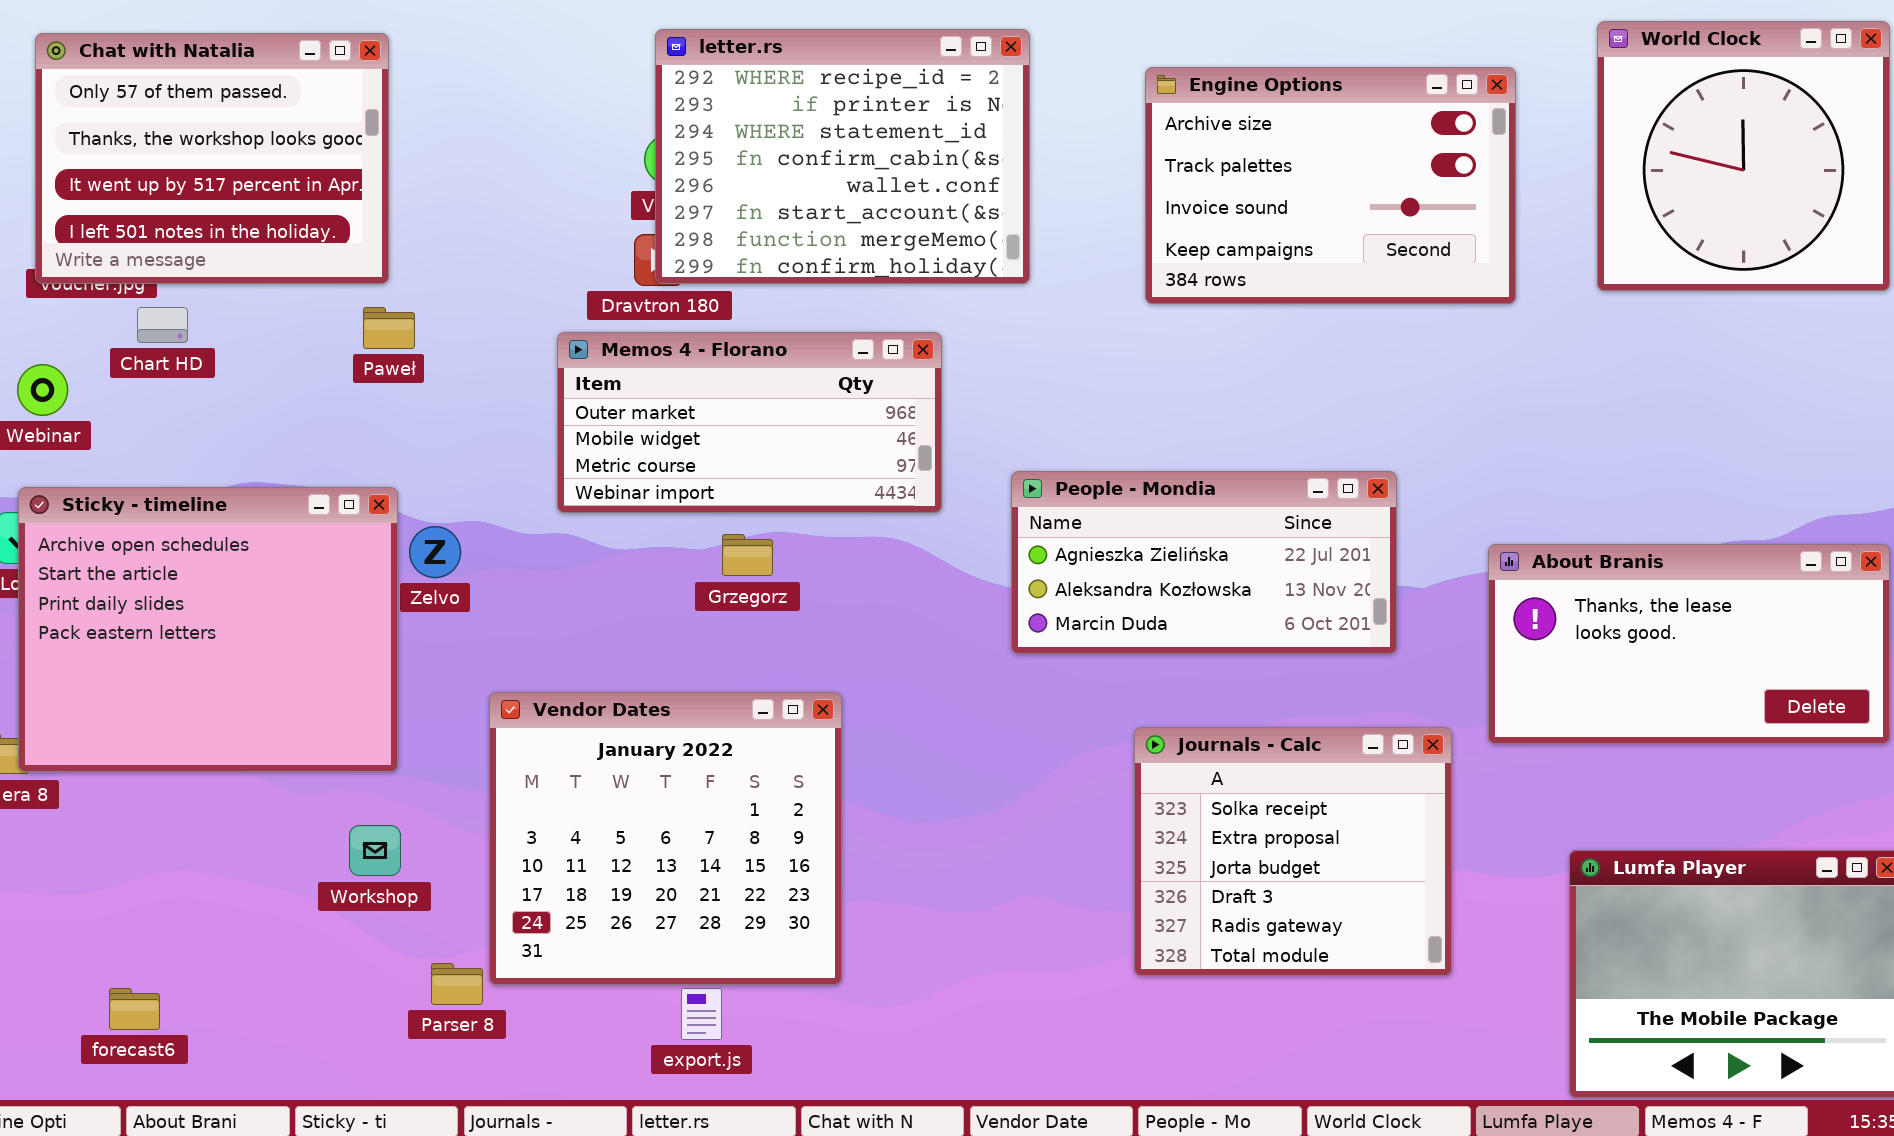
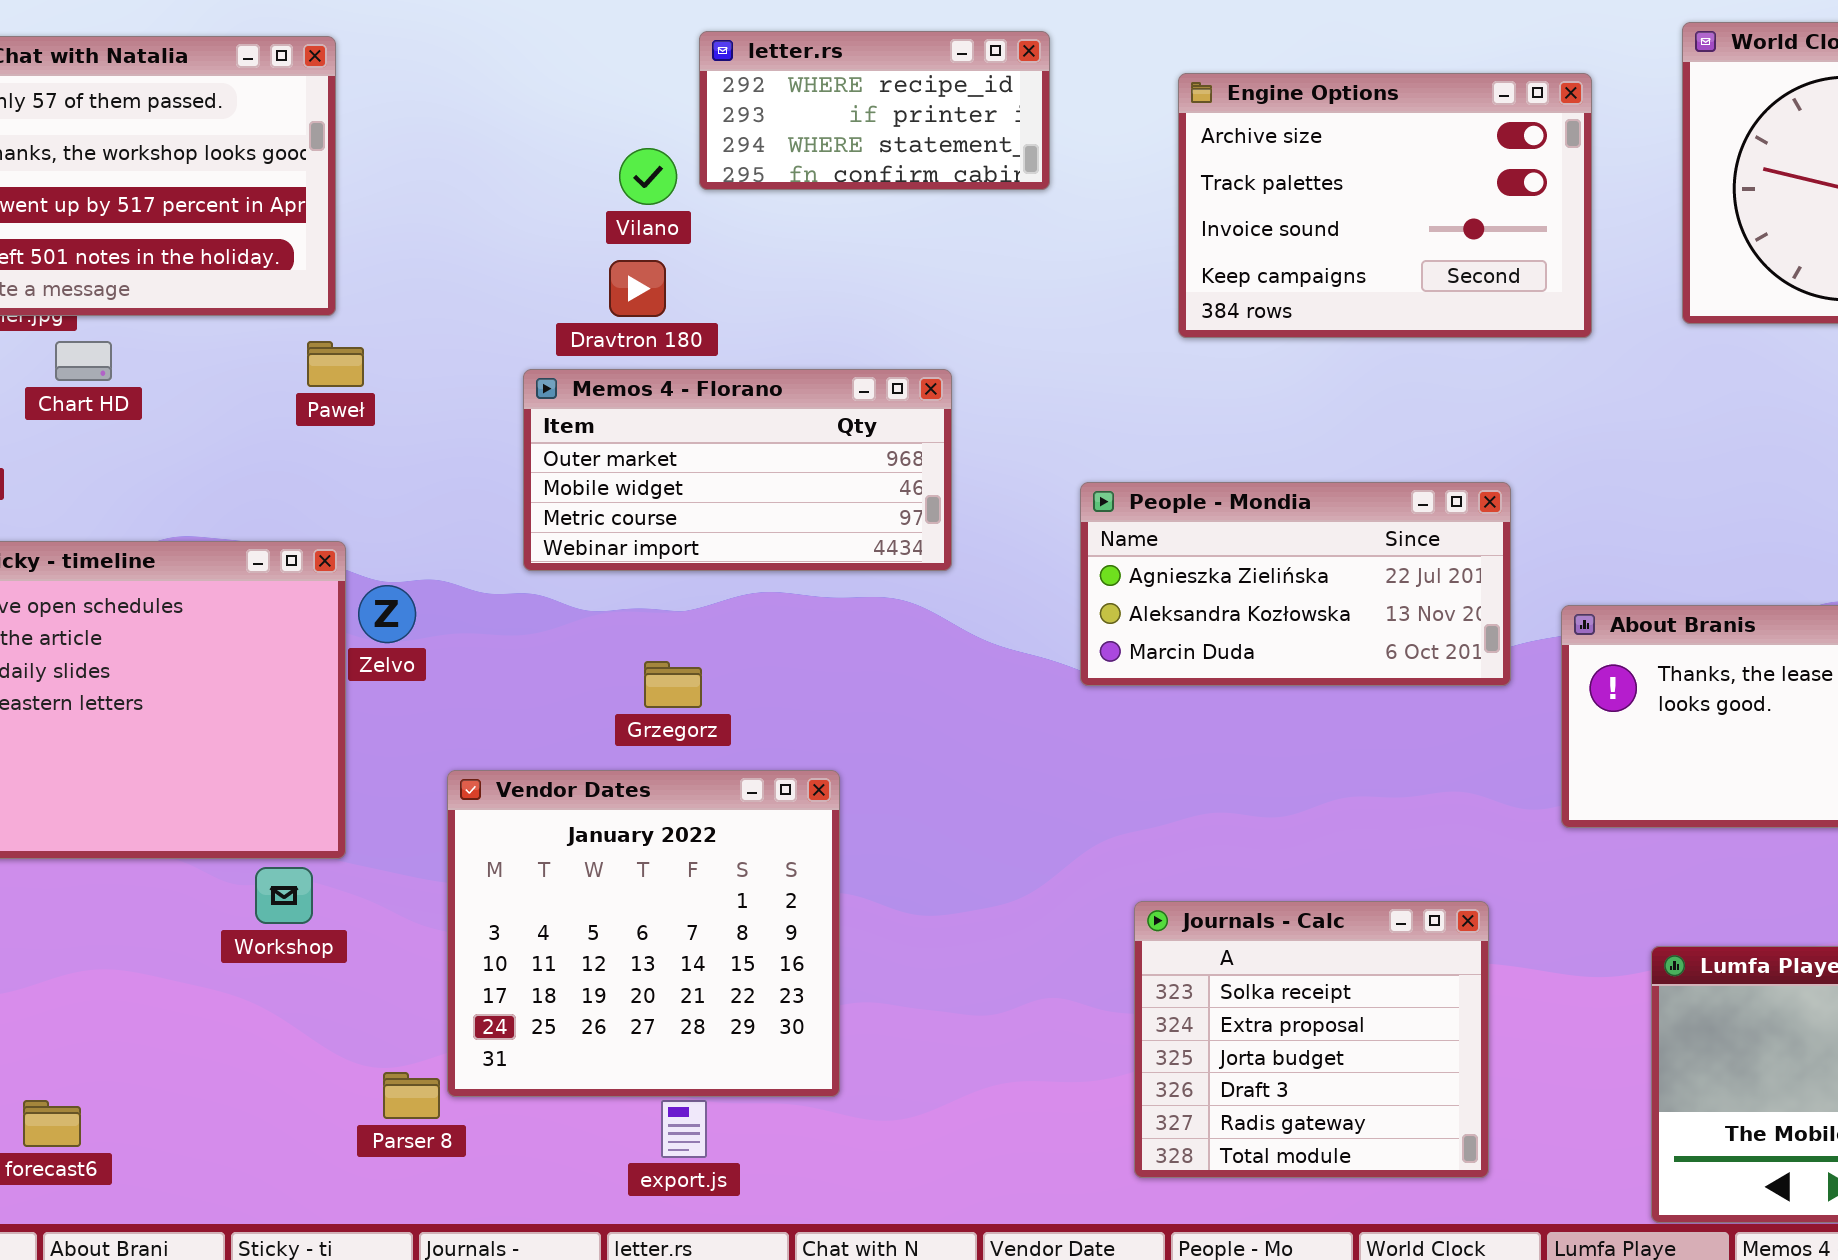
letter.rs: [655,29,1030,284] -> [699,31,1050,190], resized
People - Mondia: [1011,471,1397,654] -> [1080,482,1511,686], moved
Grzegorz: [722,534,773,576] -> [644,661,702,708], moved
Journals - Calc: [1134,727,1452,976] -> [1134,901,1489,1178], moved
Workshop: [349,825,401,876] -> [255,867,313,924], moved

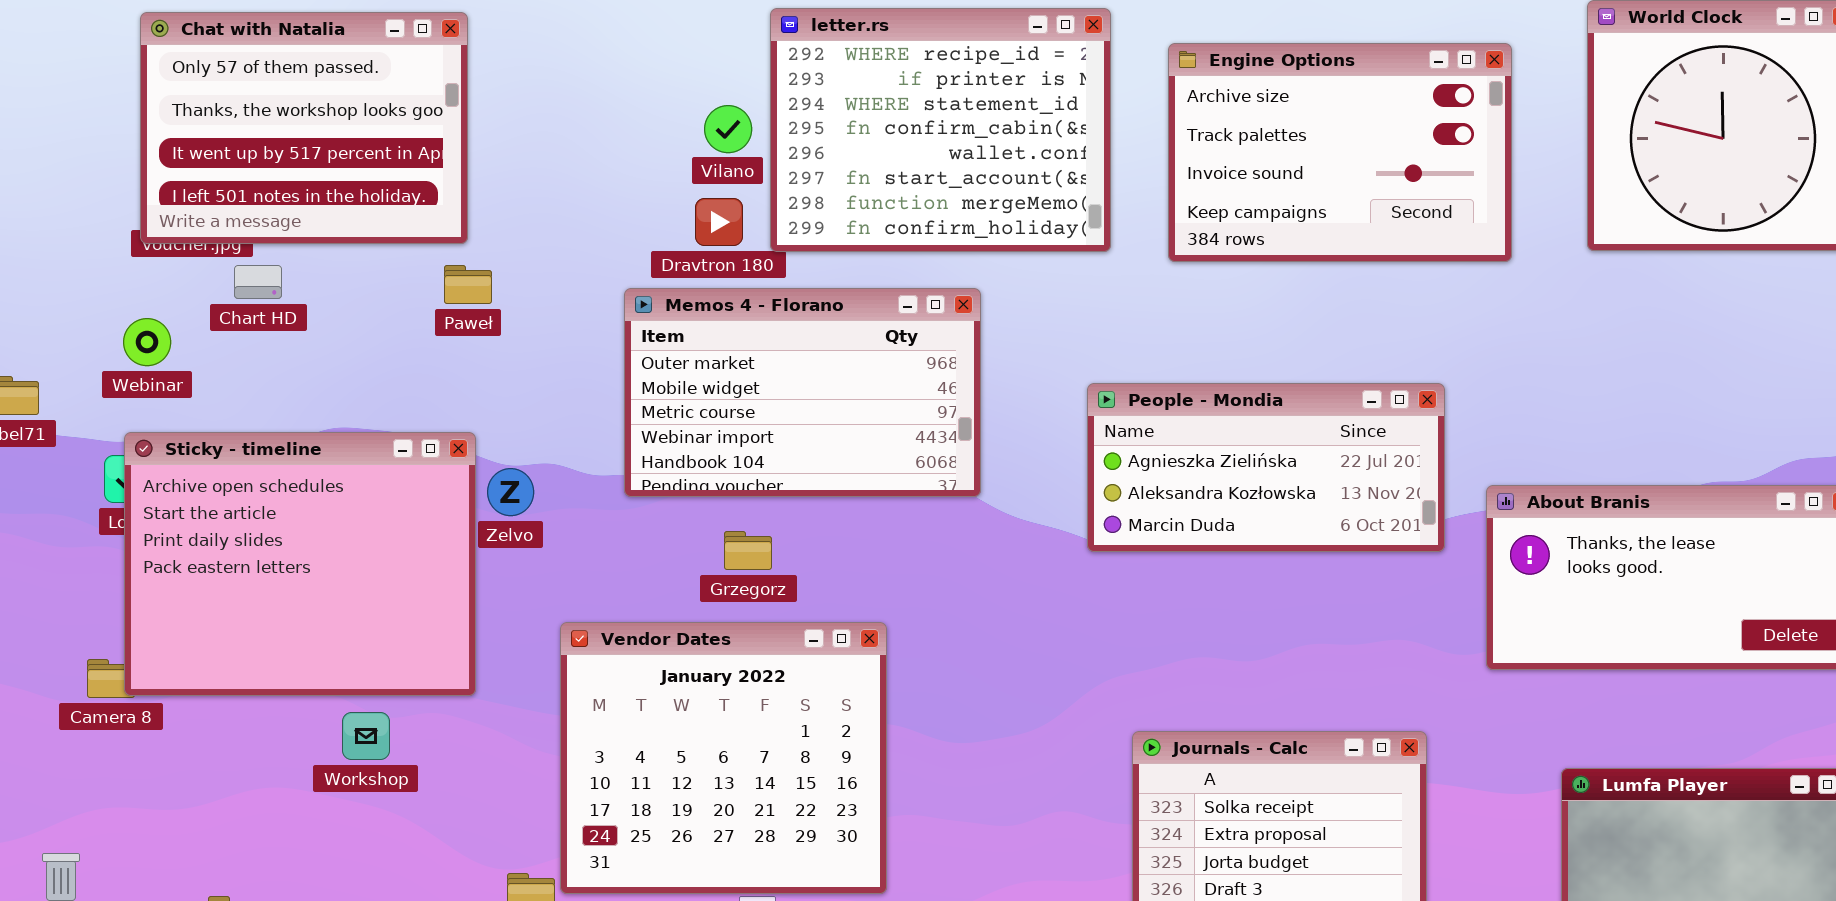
letter.rs: [699,31,1050,190] -> [770,8,1111,252], resized
Memos 4 - Florano: [523,369,952,571] -> [624,288,981,497], resized
Workshop: [255,867,313,924] -> [342,712,390,760], moved

